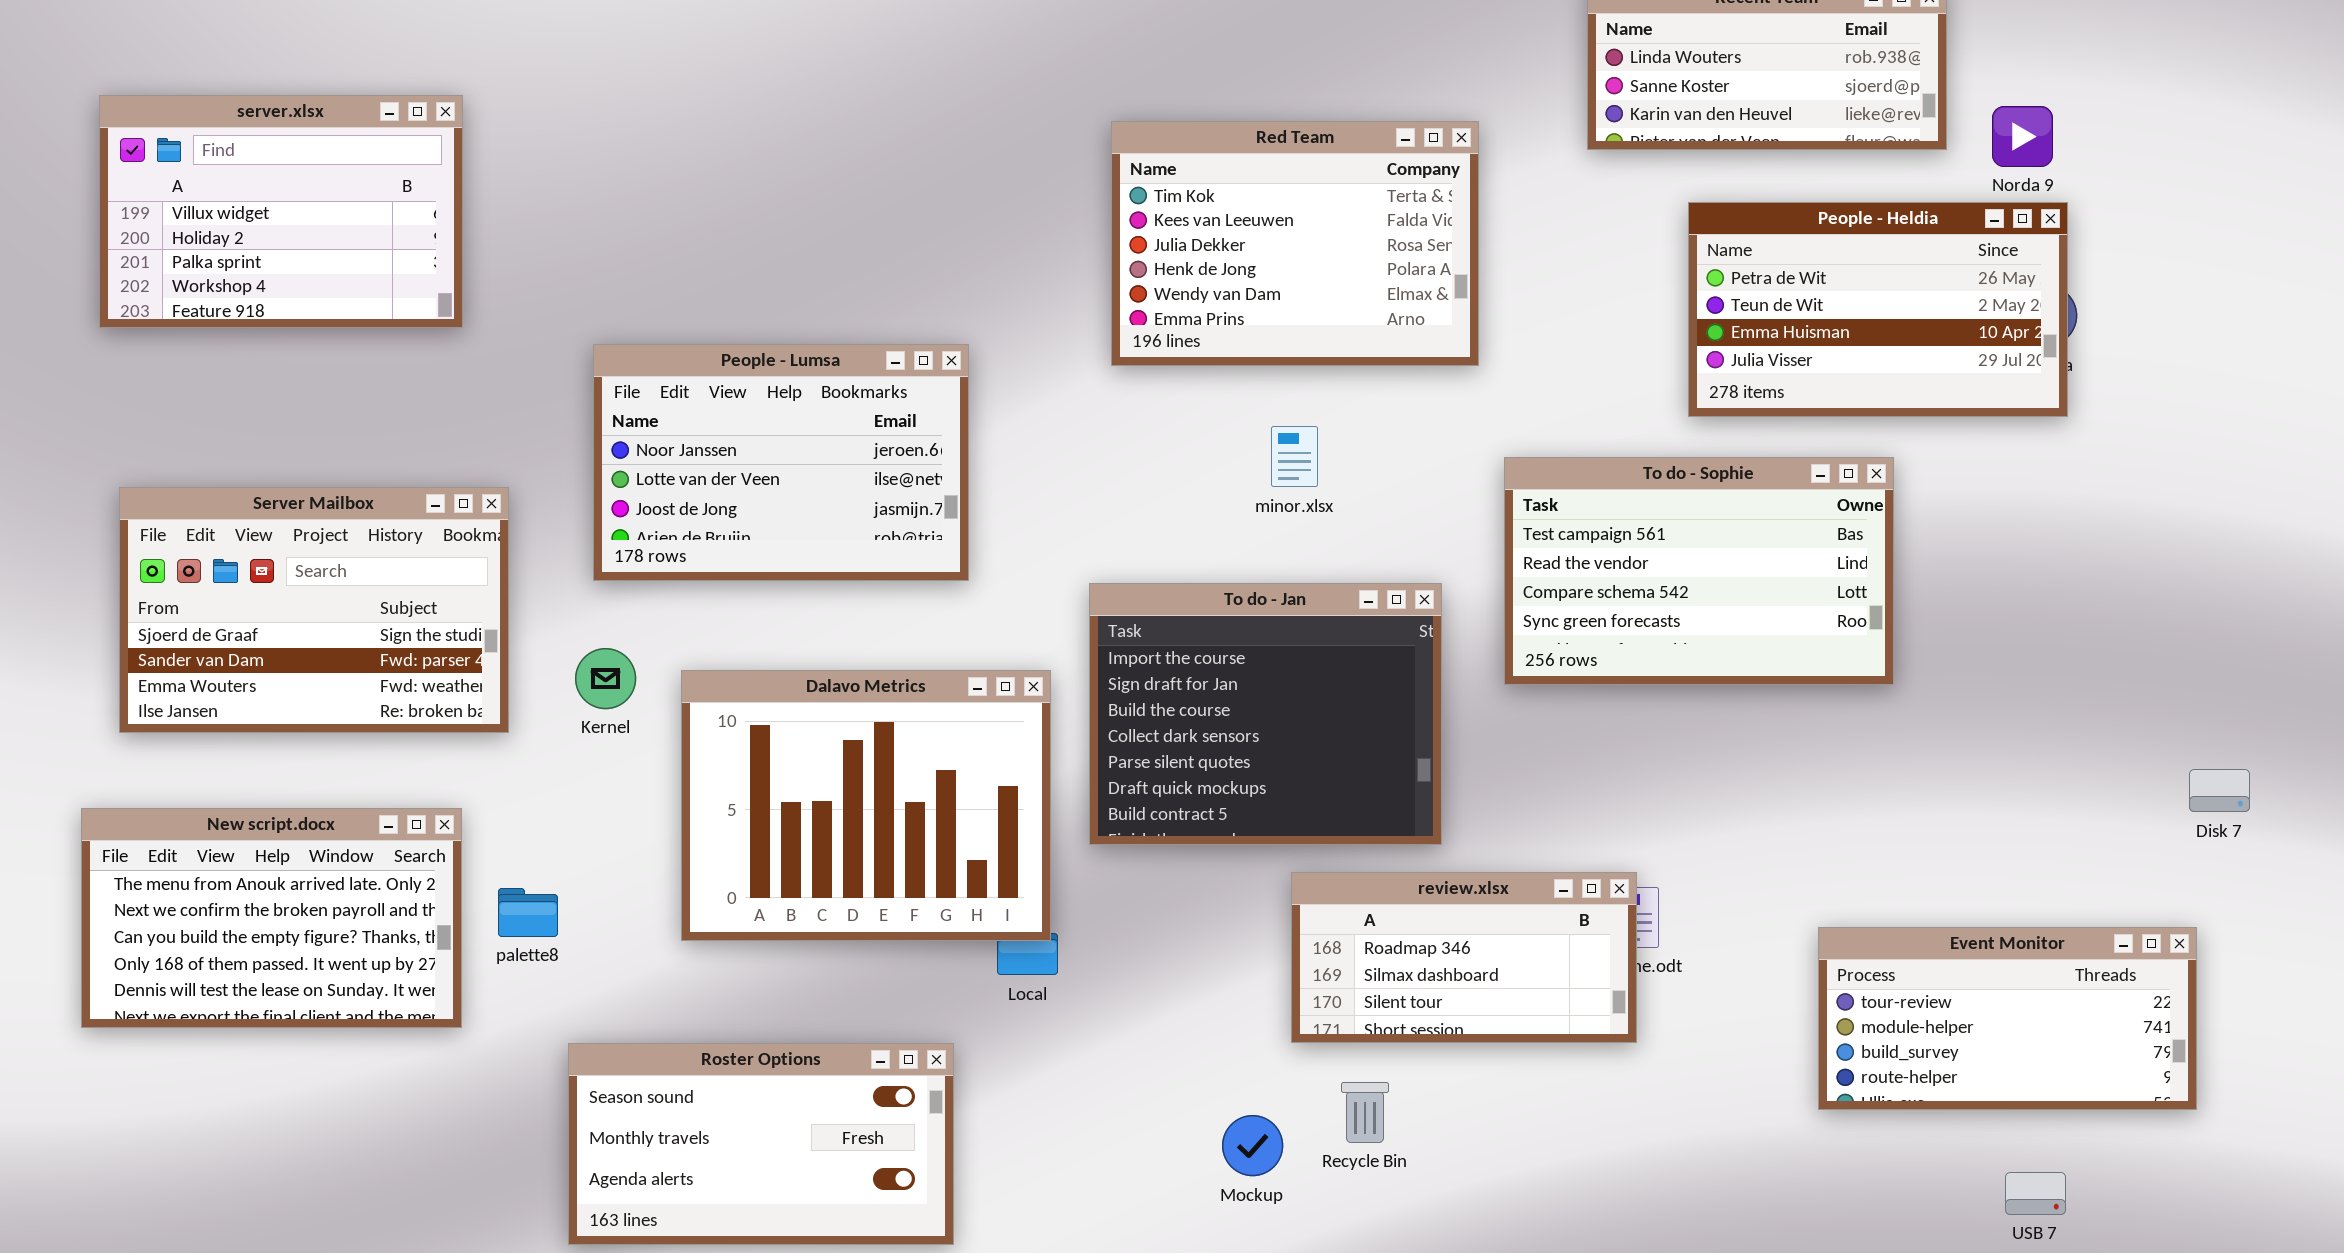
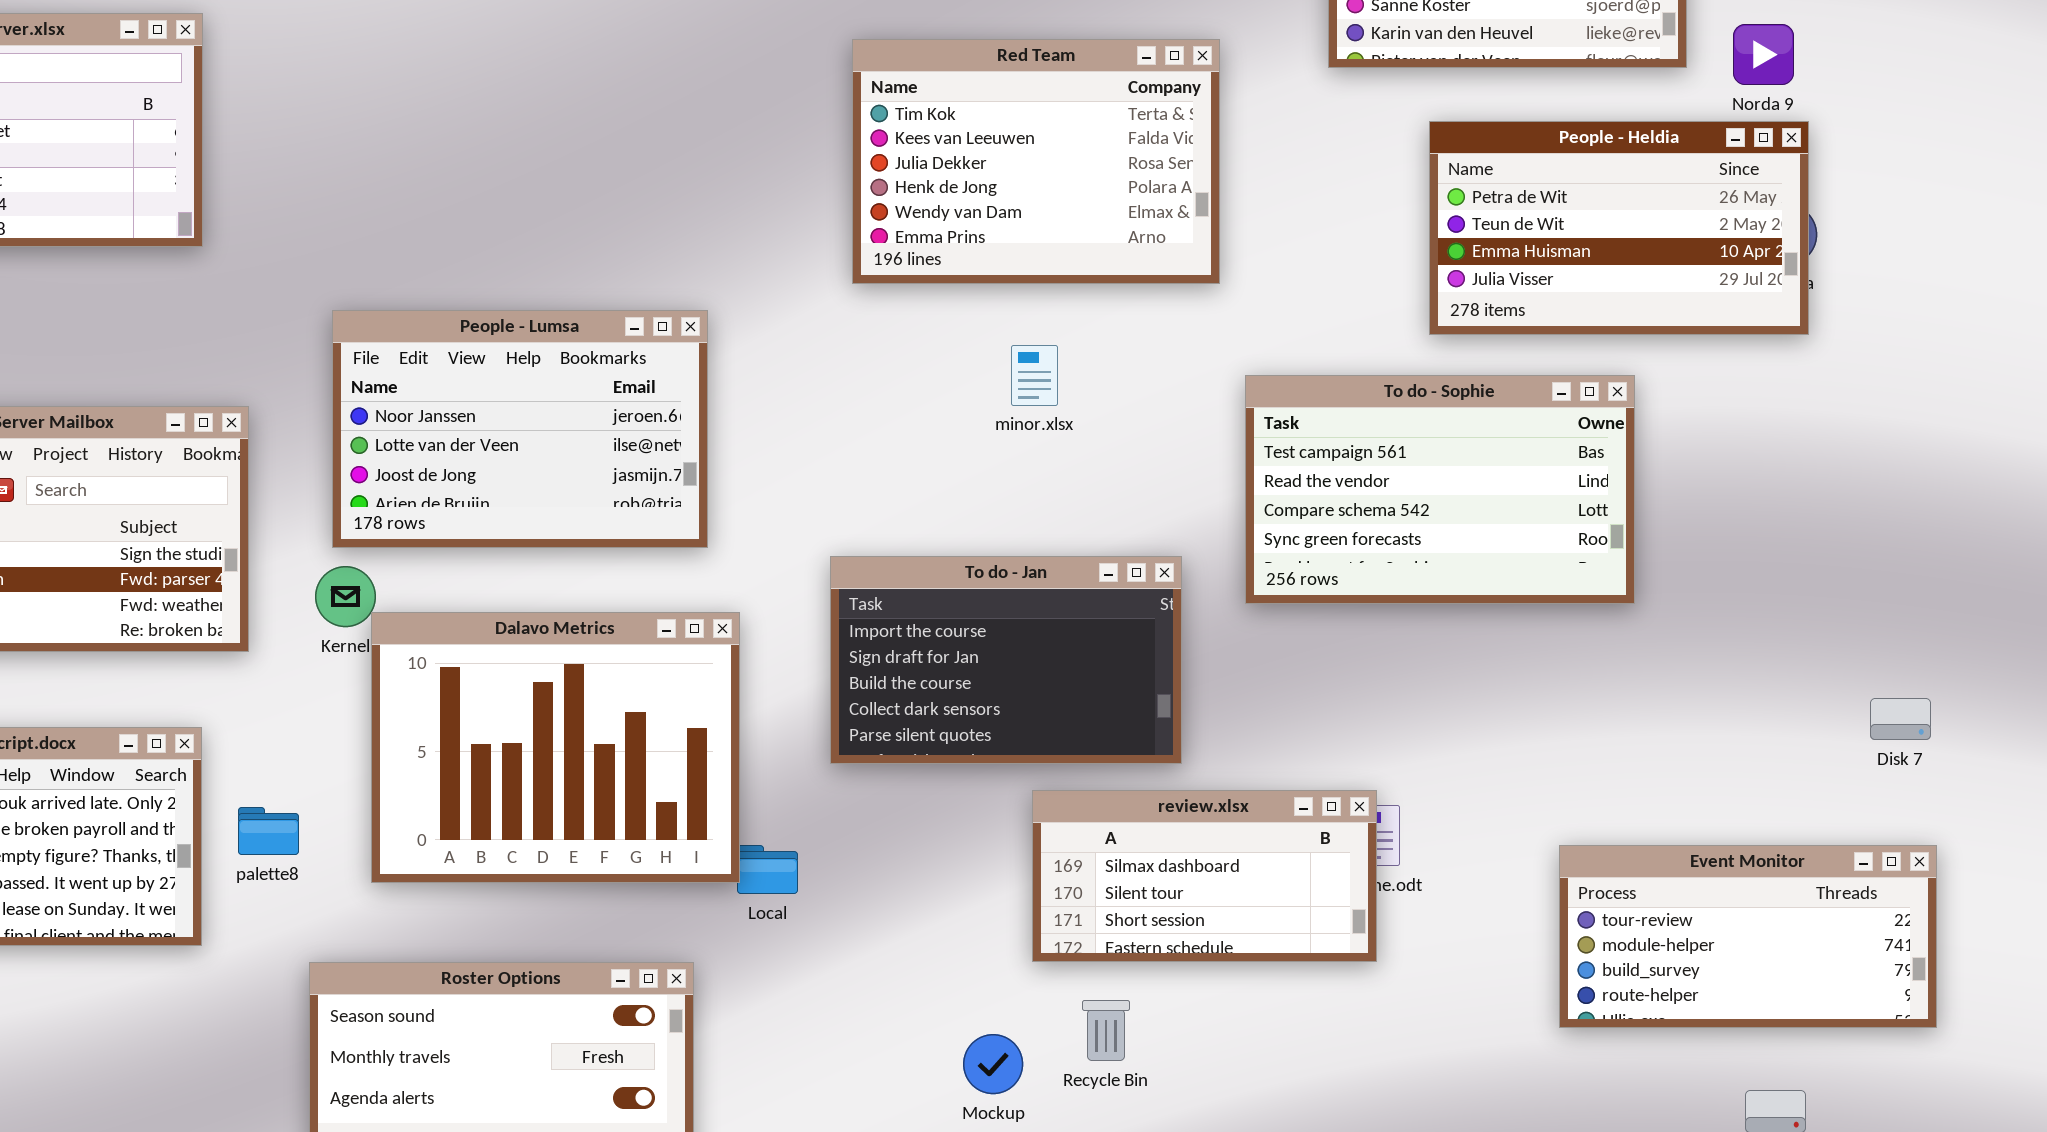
People - Lumsa: [593,344,969,581] -> [332,310,708,548], moved
To do - Jan: [1089,583,1442,845] -> [830,556,1182,764], resized
Dalavo Metrics: [681,670,1051,941] -> [371,612,740,883], moved
Disk 7: [2189,769,2250,812] -> [1870,698,1931,740], moved
review.xlsx: [1291,872,1637,1043] -> [1032,790,1377,962], scrolled down 1 row

